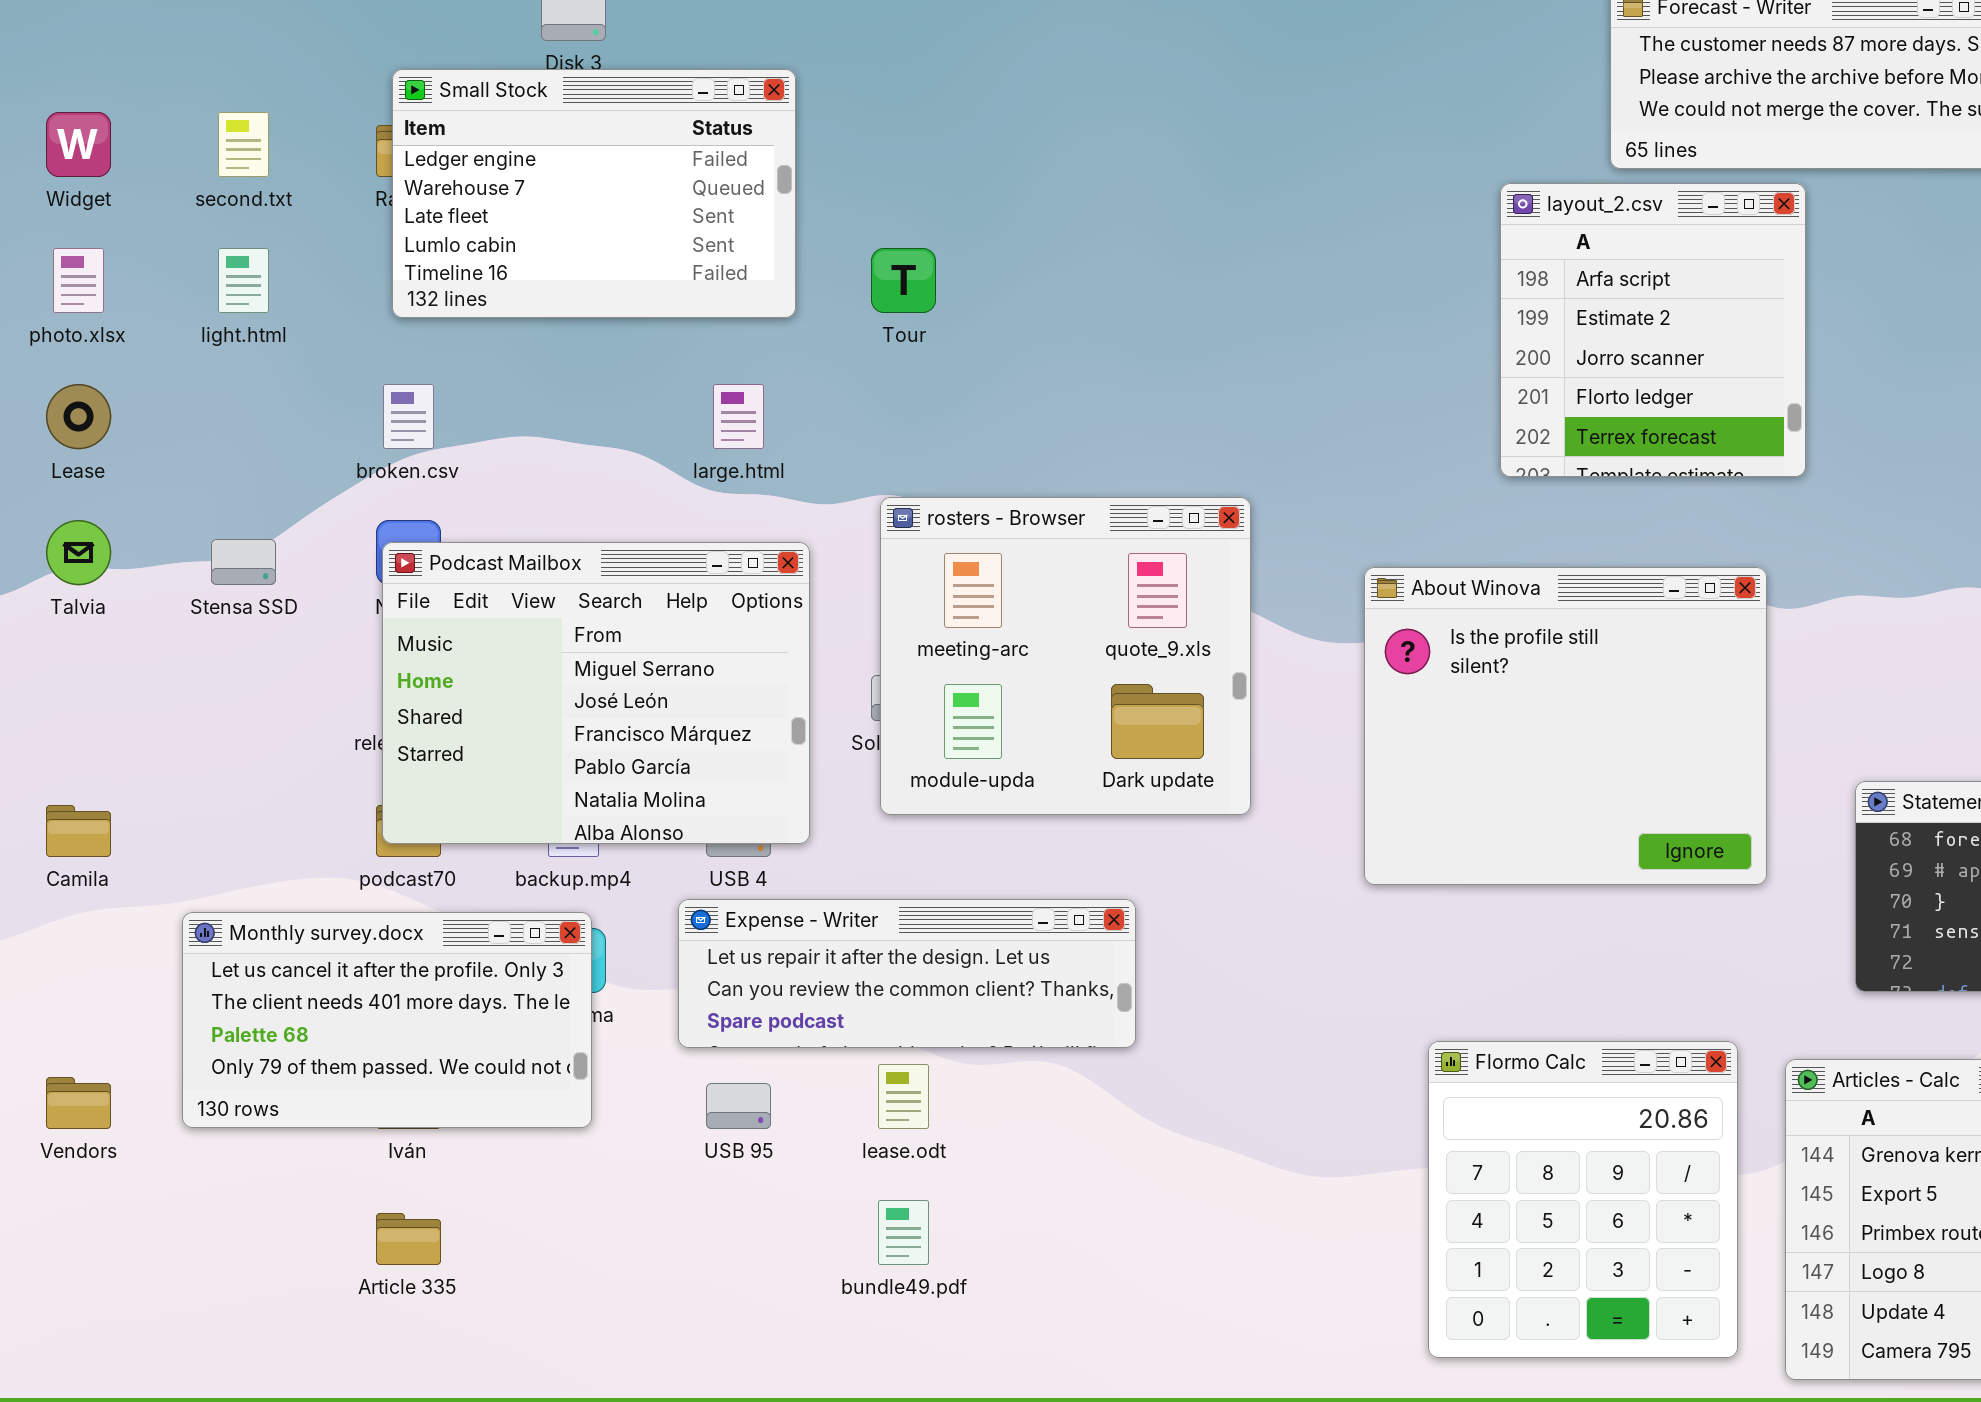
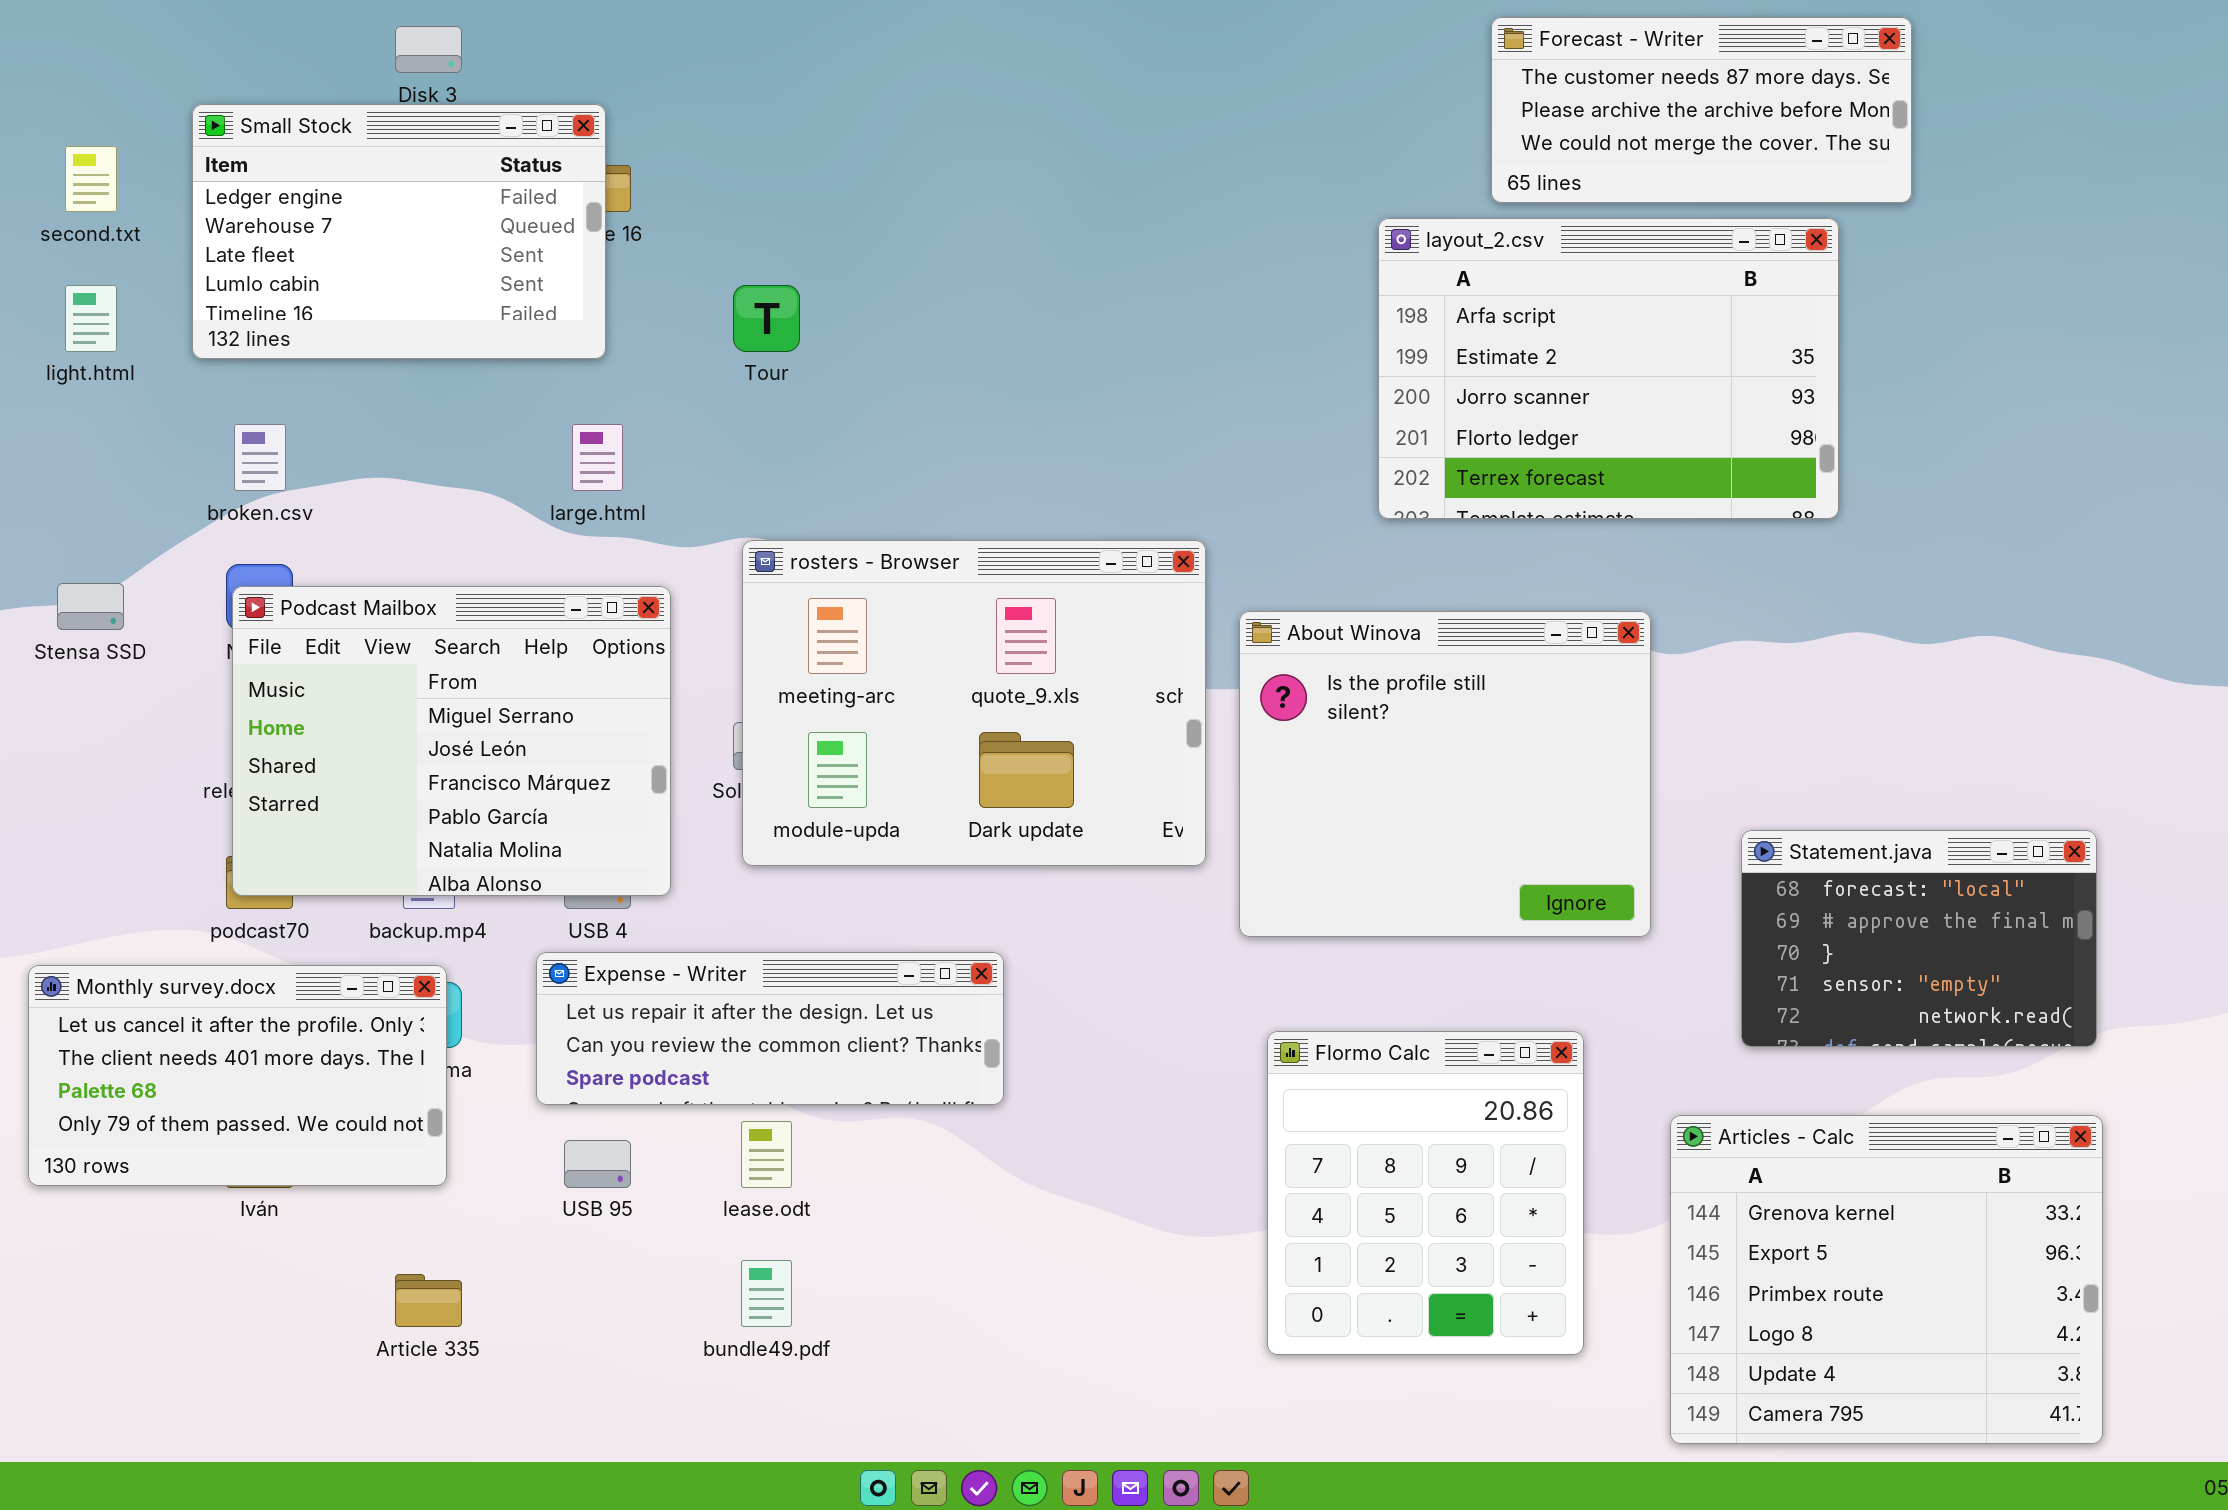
Small Stock: [392,69,796,318] -> [192,104,606,359], moved
layout_2.csv: [1500,183,1806,477] -> [1378,218,1839,519], resized
rosters - Browser: [880,497,1251,815] -> [742,540,1206,866], resized
Flormo Calc: [1428,1041,1738,1358] -> [1267,1031,1584,1355], moved
Article 335: [376,1213,441,1265] -> [395,1274,462,1327], moved

